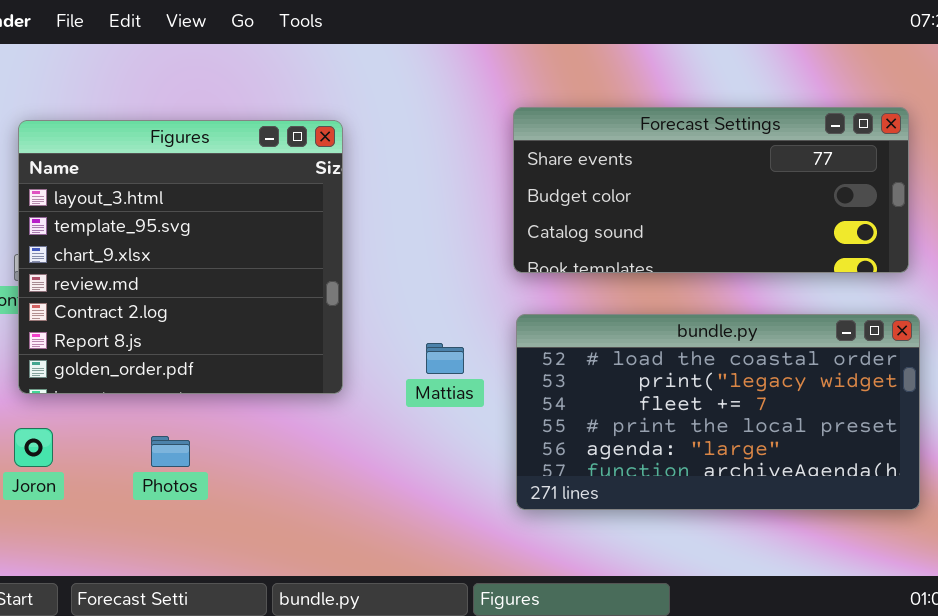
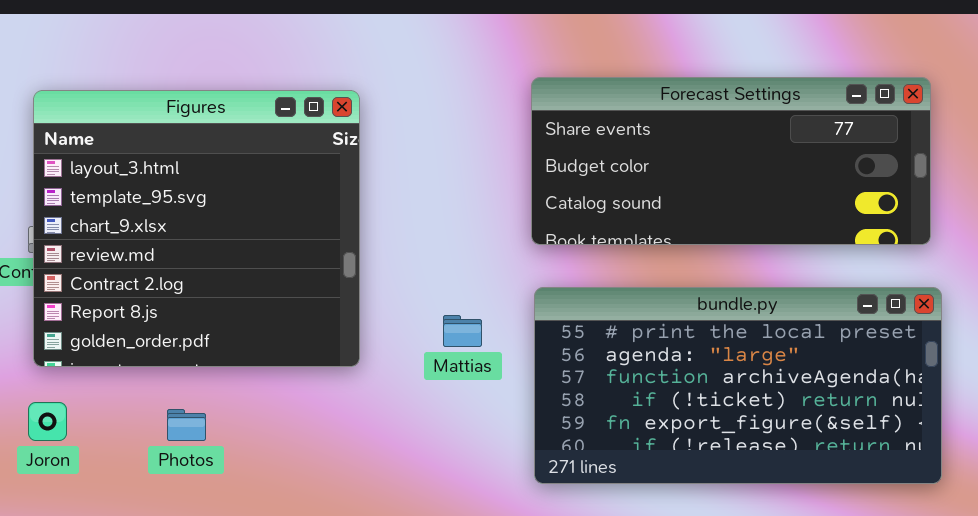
bundle.py: [516,314,920,510] -> [534,287,942,484], scrolled down 3 rows

